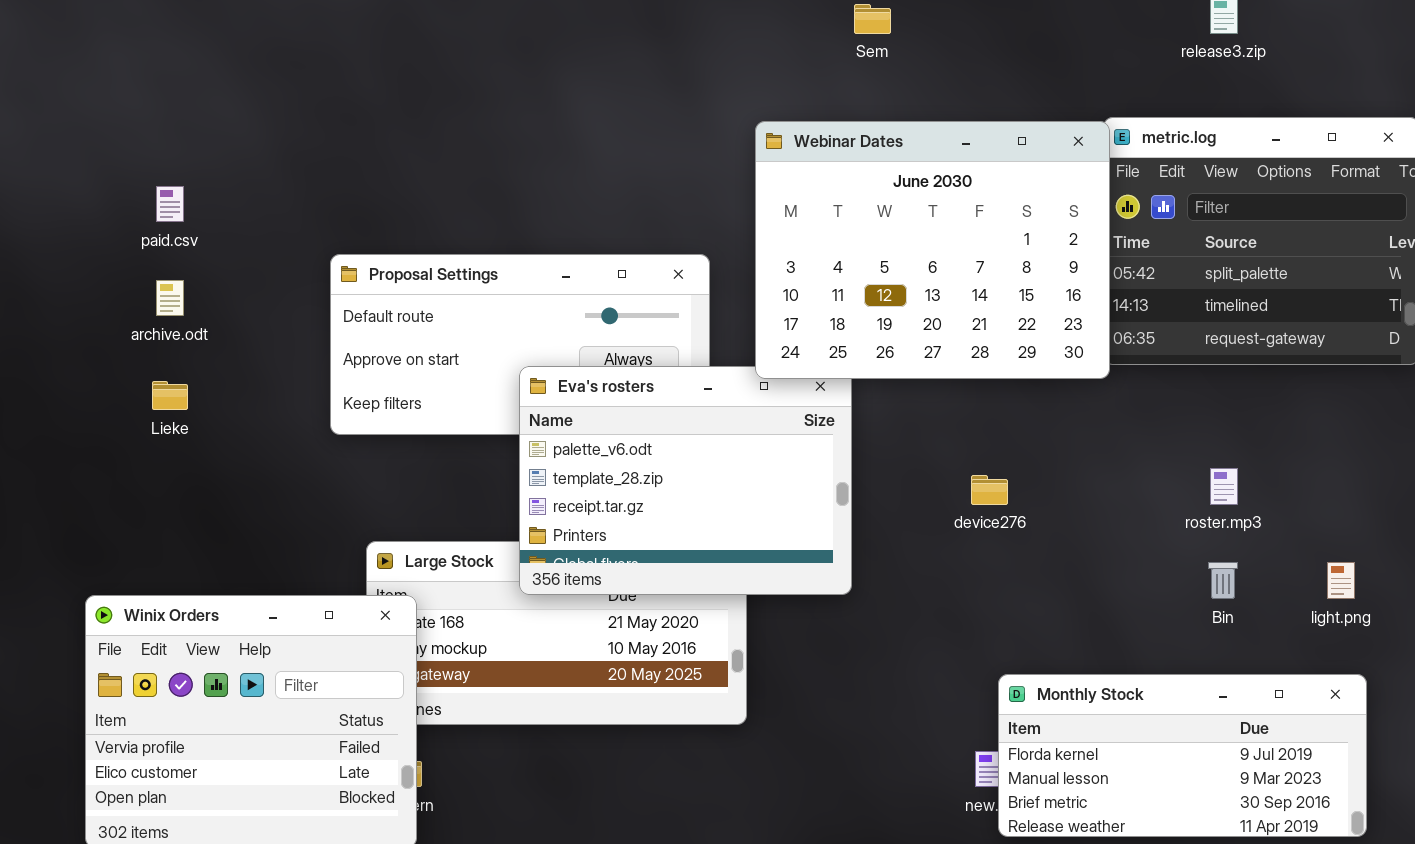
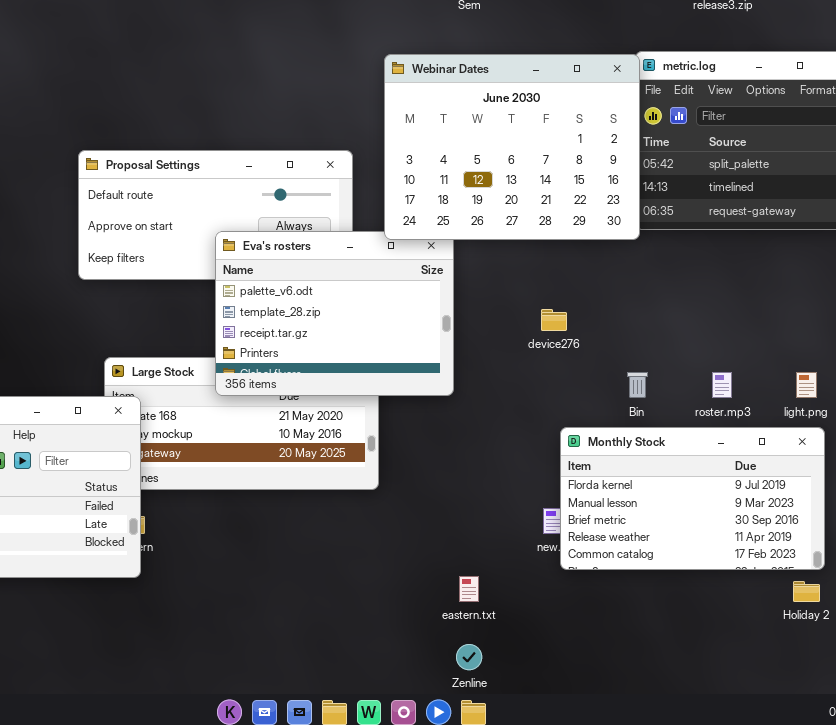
roster.mp3: [1210,468,1238,505] -> [712,372,732,398], moved
Bin: [1208,562,1238,599] -> [627,372,648,398], moved
Monthly Stock: [998,674,1367,837] -> [560,427,825,570], resized

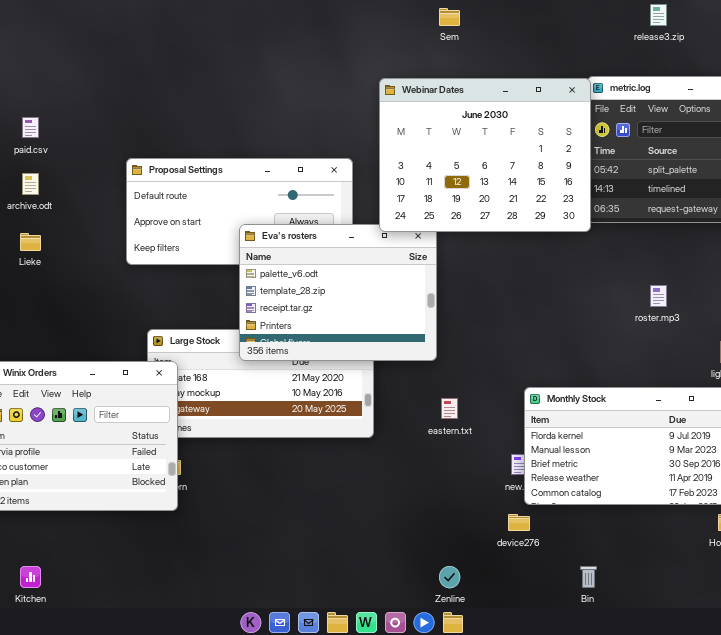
device276: [541,309,567,331] -> [508,514,530,531], moved
Bin: [627,372,648,398] -> [580,566,597,588], moved
roster.mp3: [712,372,732,398] -> [650,285,667,307], moved
eastern.txt: [459,576,479,602] -> [441,398,458,419], moved

